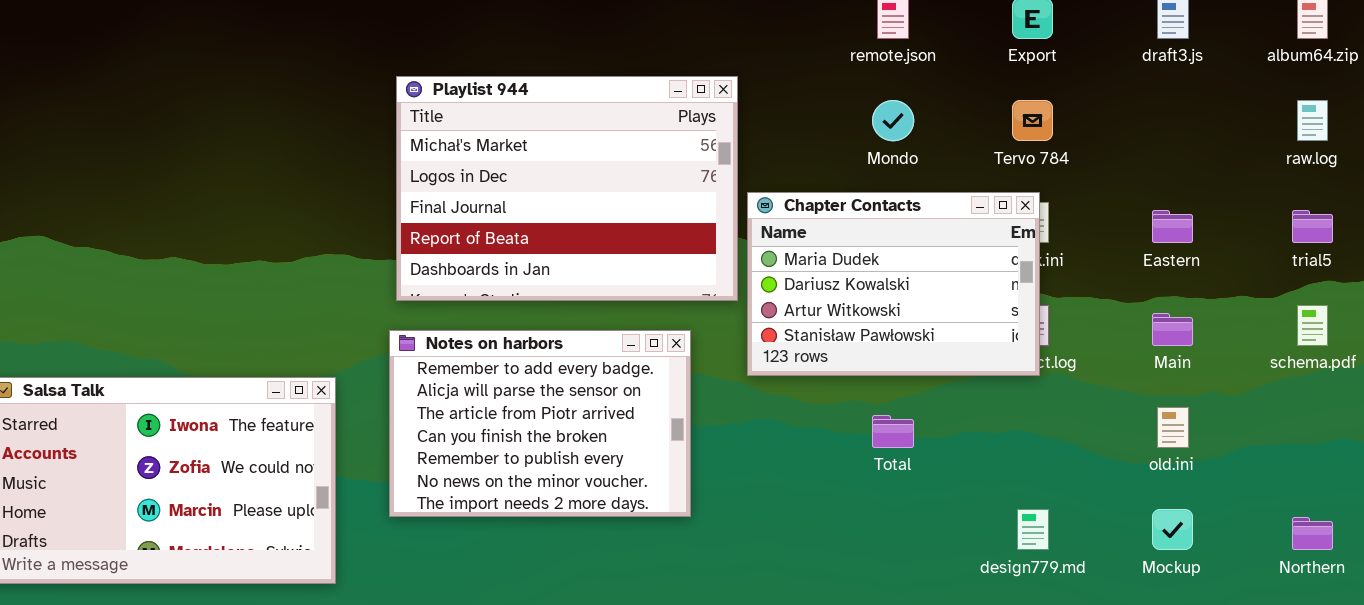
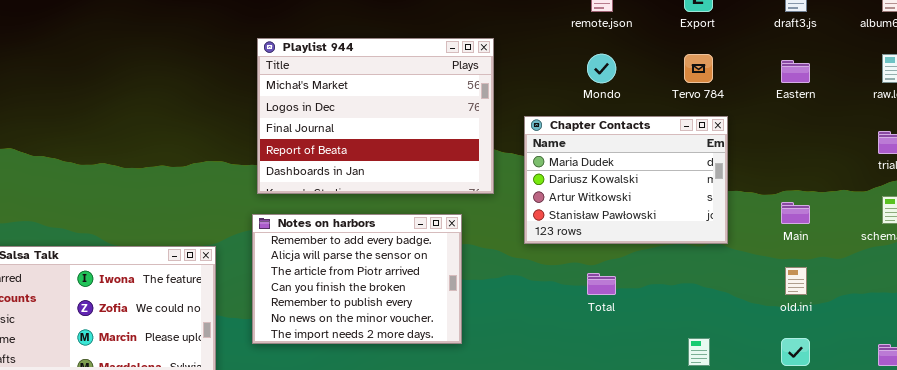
Chapter Contacts: [747,192,1040,376] -> [524,116,728,244], moved
Eastern: [1152,210,1193,243] -> [781,60,810,83], moved

